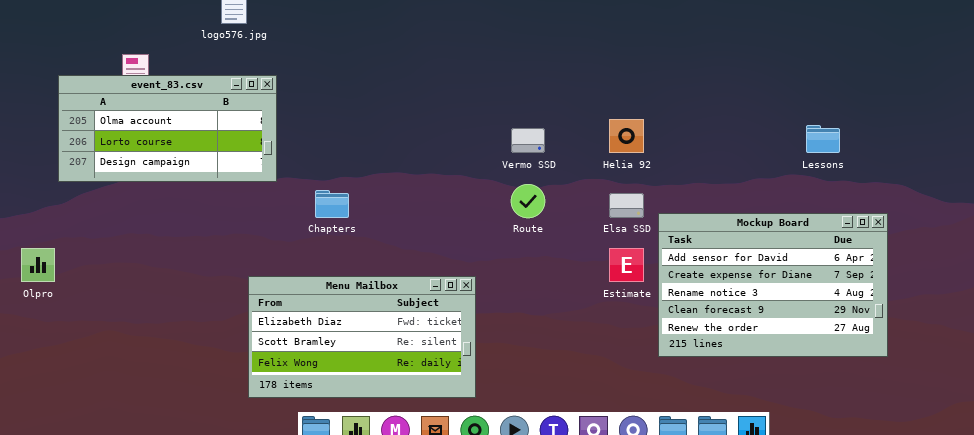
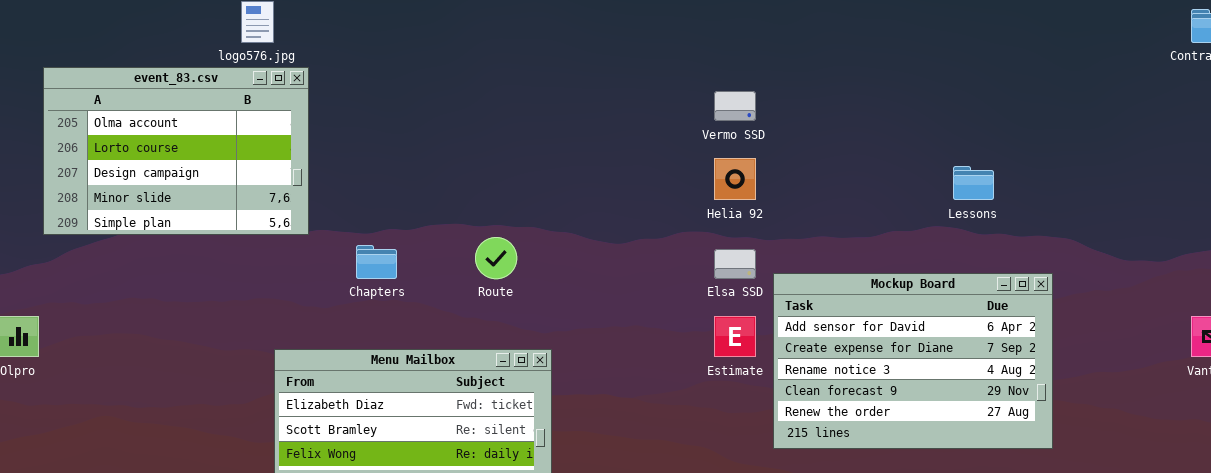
event_83.csv: [58,75,277,182] -> [43,67,309,235], resized
Vermo SSD: [511,128,545,153] -> [714,91,756,121], moved
Route: [511,184,545,218] -> [475,237,517,279], moved

